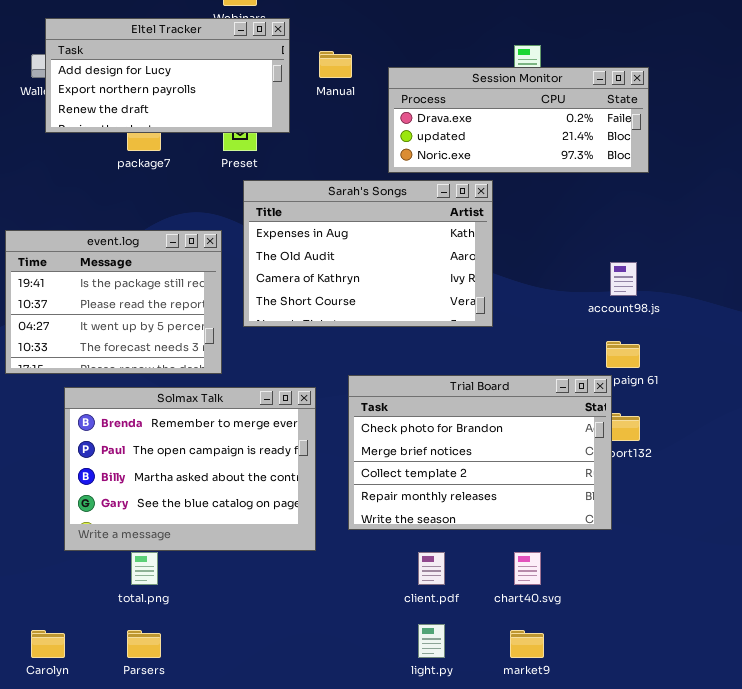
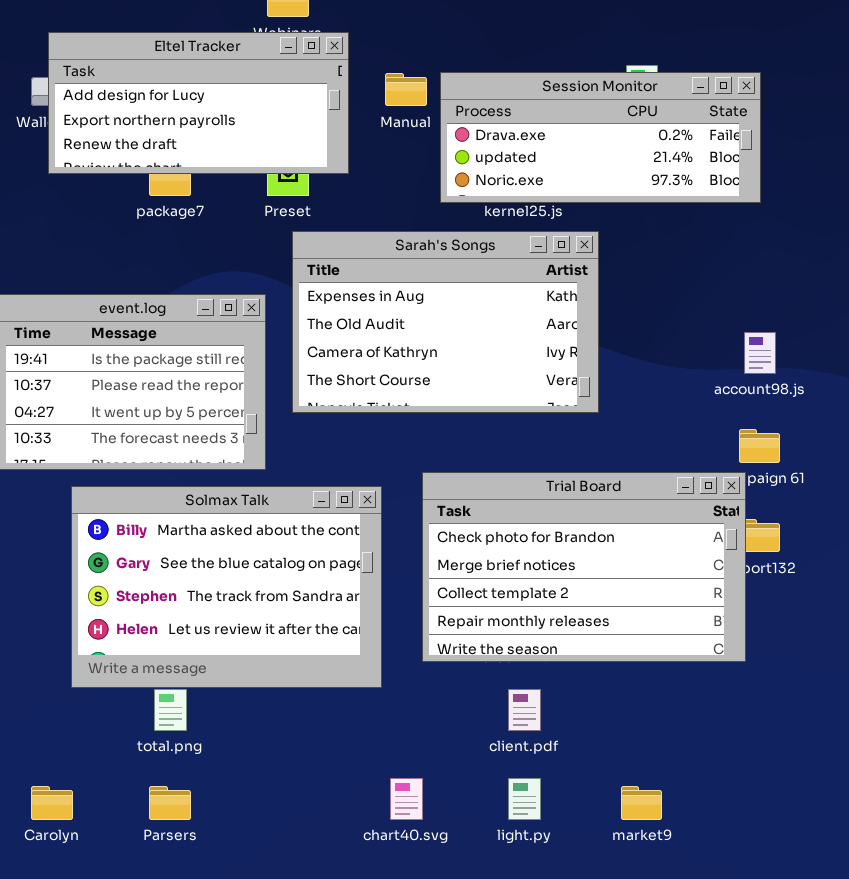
Session Monitor: [388,67,649,173] -> [440,72,761,203], moved
Solmax Talk: [64,387,316,551] -> [71,486,382,688], scrolled down 2 rows
chart40.svg: [514,552,541,585] -> [390,778,423,820], moved

